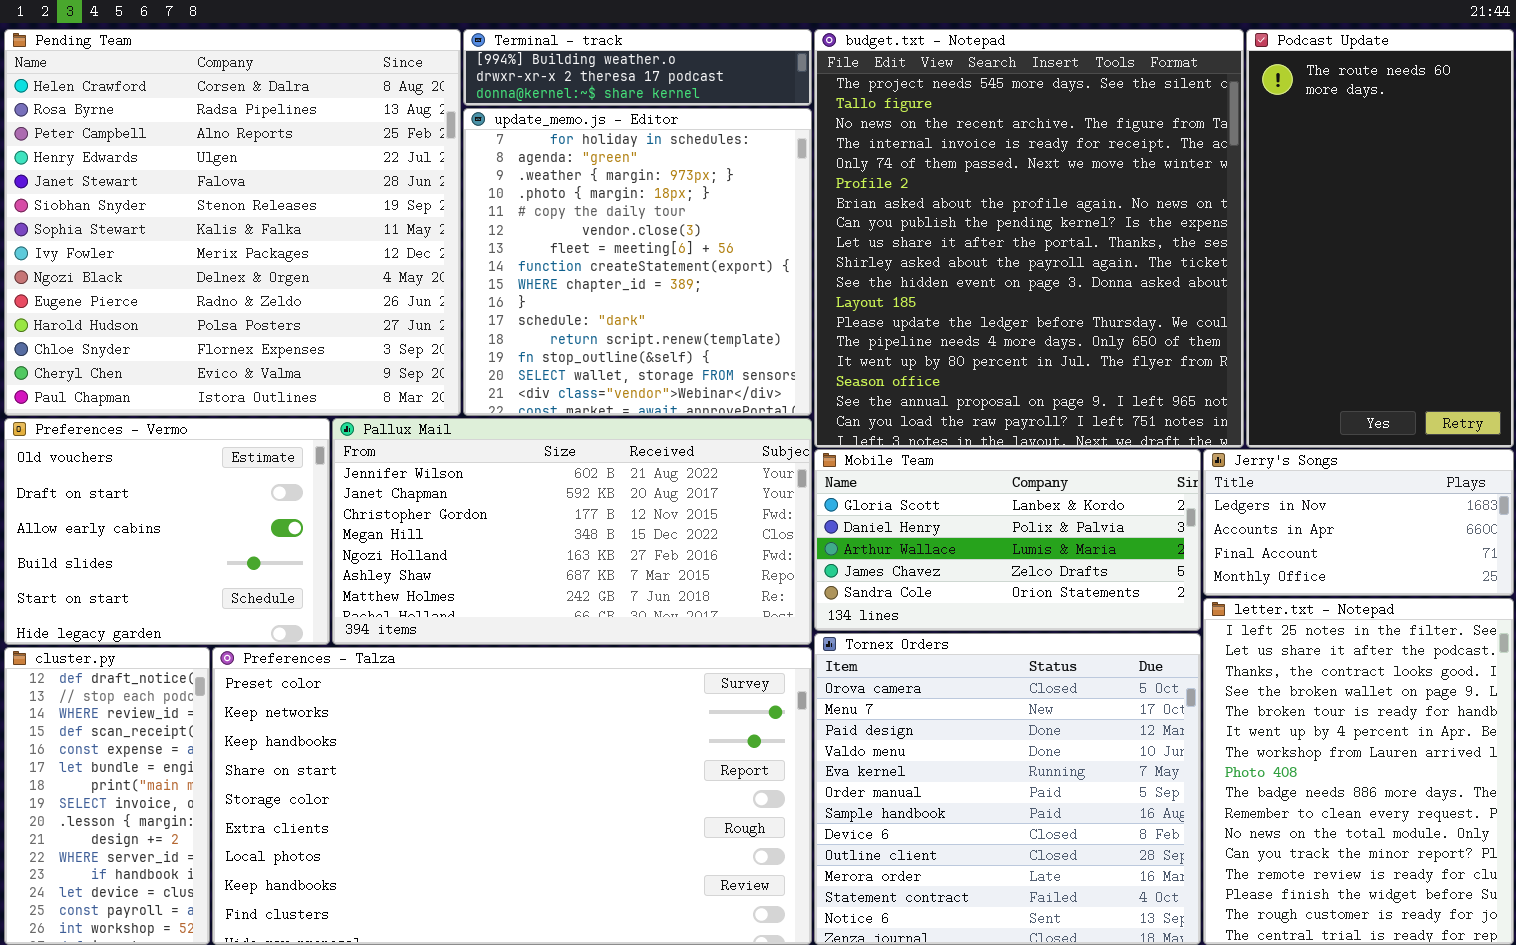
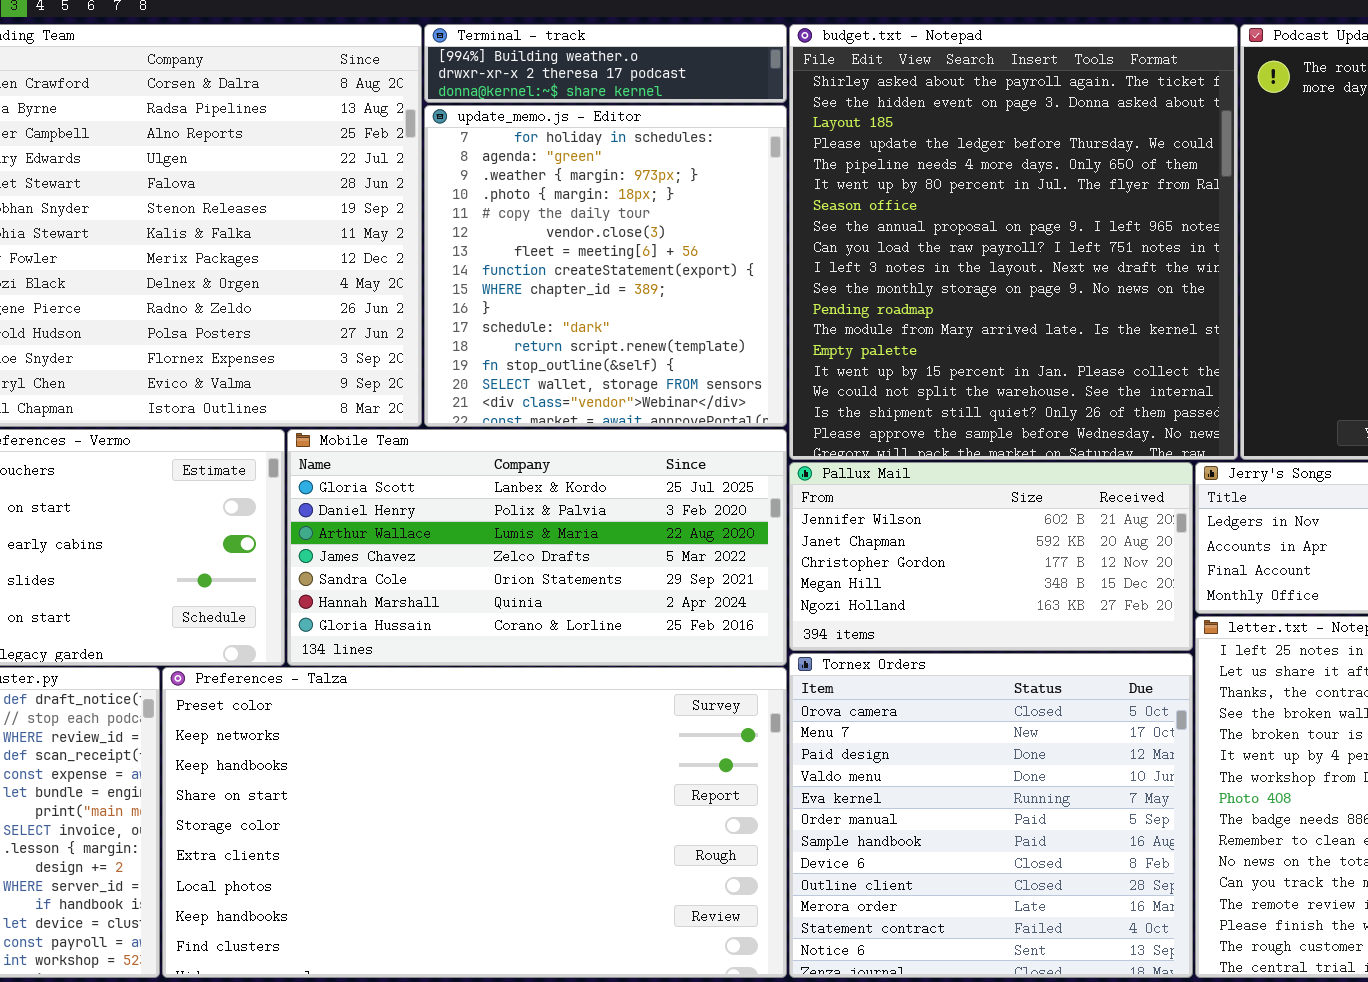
budget.txt - Notepad: [814,29,1244,448] -> [789,24,1238,460], scrolled down 9 rows
Pallux Mail: [332,418,812,645] -> [789,462,1193,651], moved, resized
Mobile Team: [814,449,1201,631] -> [287,429,787,666], moved, resized

